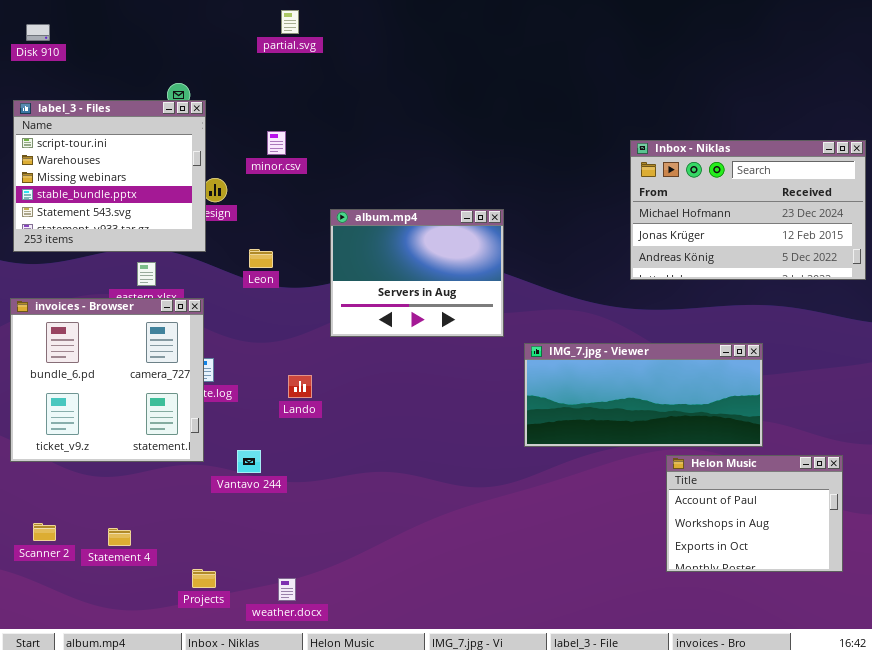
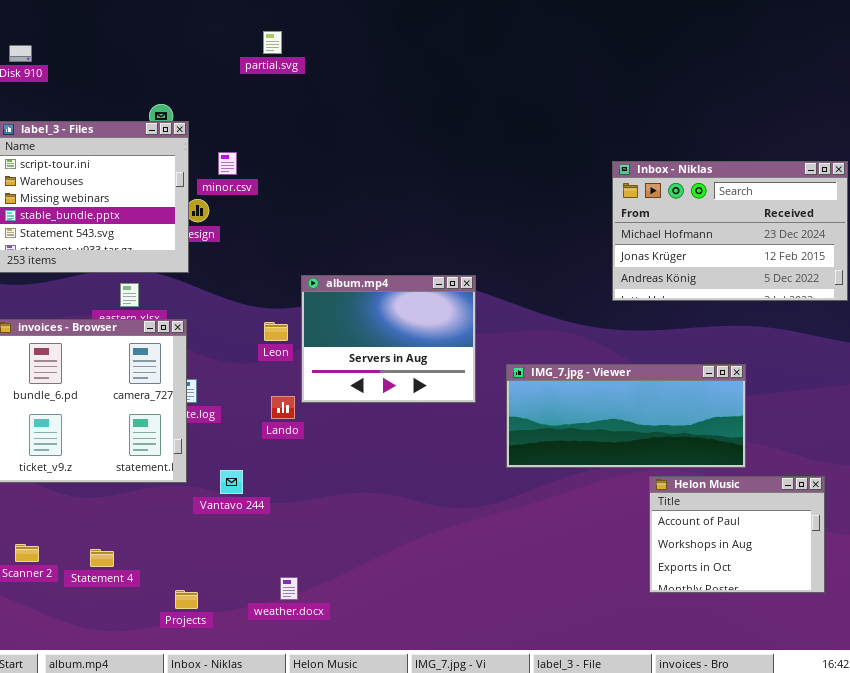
minor.csv: [267,131,286,155] -> [218,152,237,175], moved
album.mp4: [330,209,504,337] -> [301,275,476,403], moved
Leon: [249,249,273,268] -> [264,322,288,341], moved
weather.docx: [278,578,296,601] -> [280,577,298,600], moved

